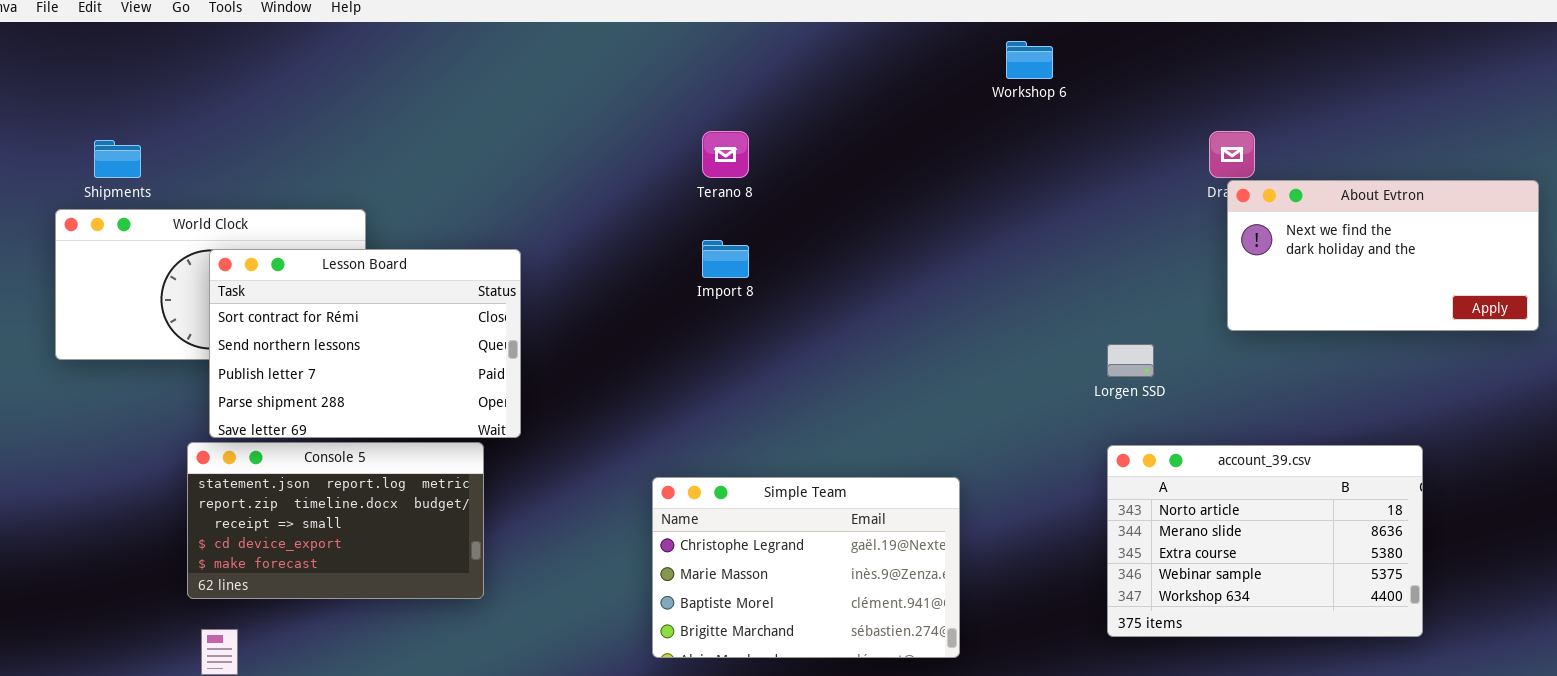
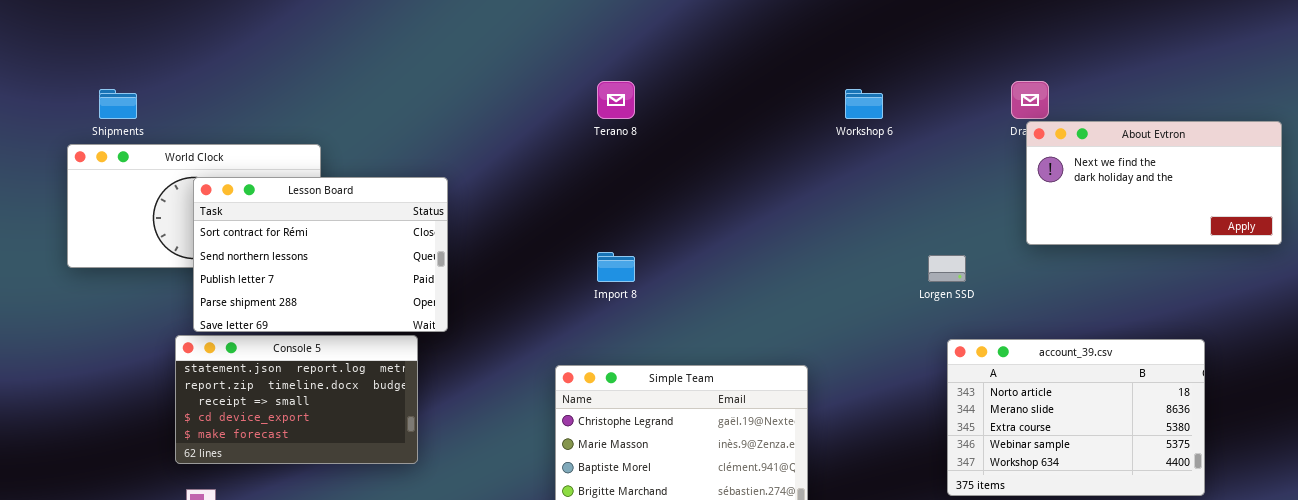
Workshop 6: [1006,41,1053,79] -> [845,89,883,119], moved
Import 8: [702,240,749,278] -> [597,252,635,282], moved
account_39.csv: [1107,445,1423,637] -> [947,339,1205,496], moved

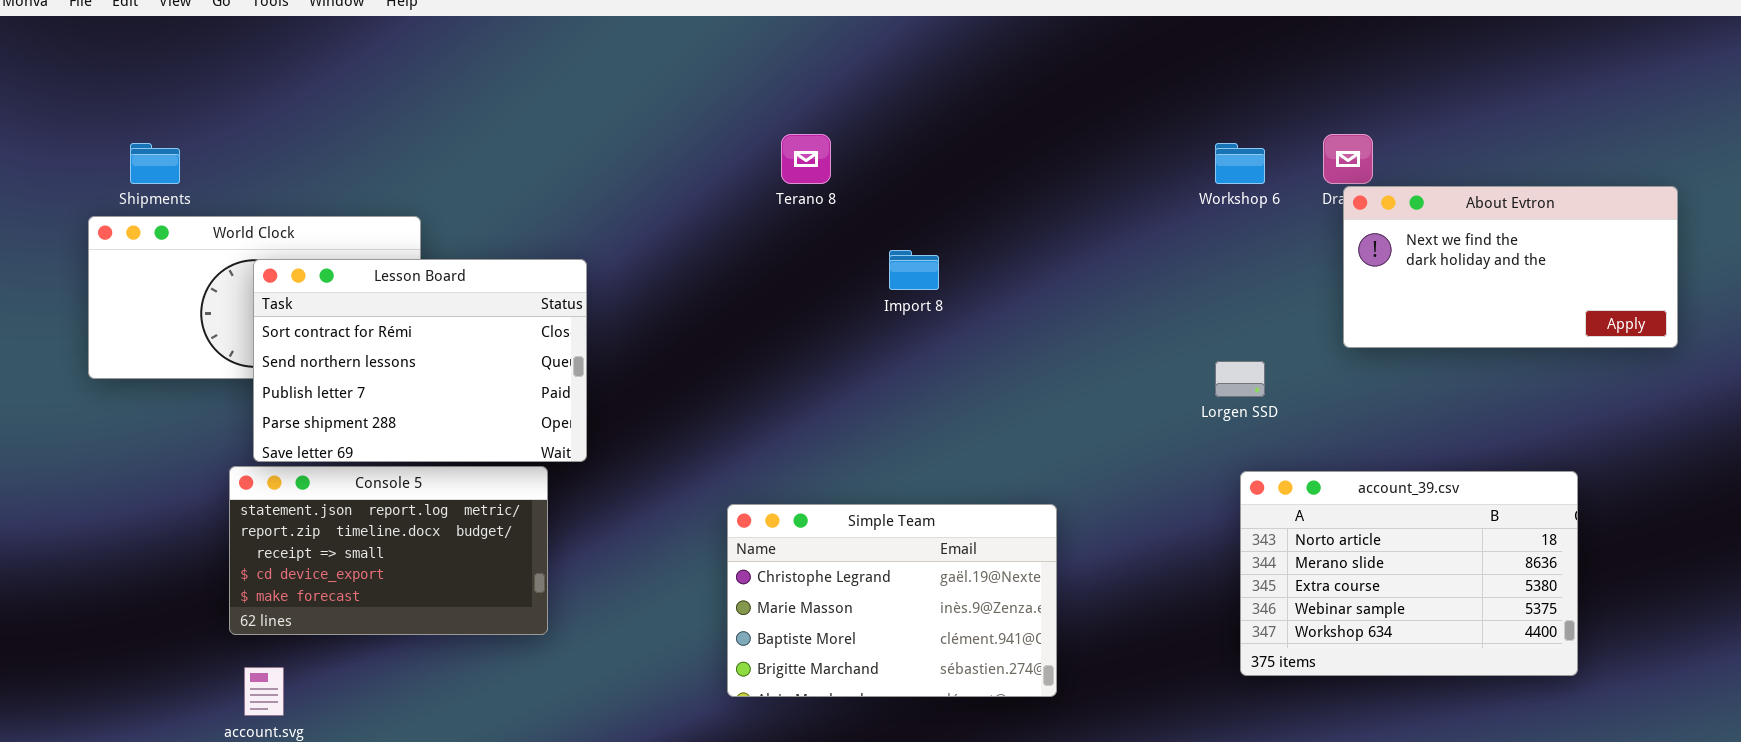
Workshop 6: [845,89,883,119] -> [1215,143,1265,184], moved
Import 8: [597,252,635,282] -> [889,250,939,290], moved

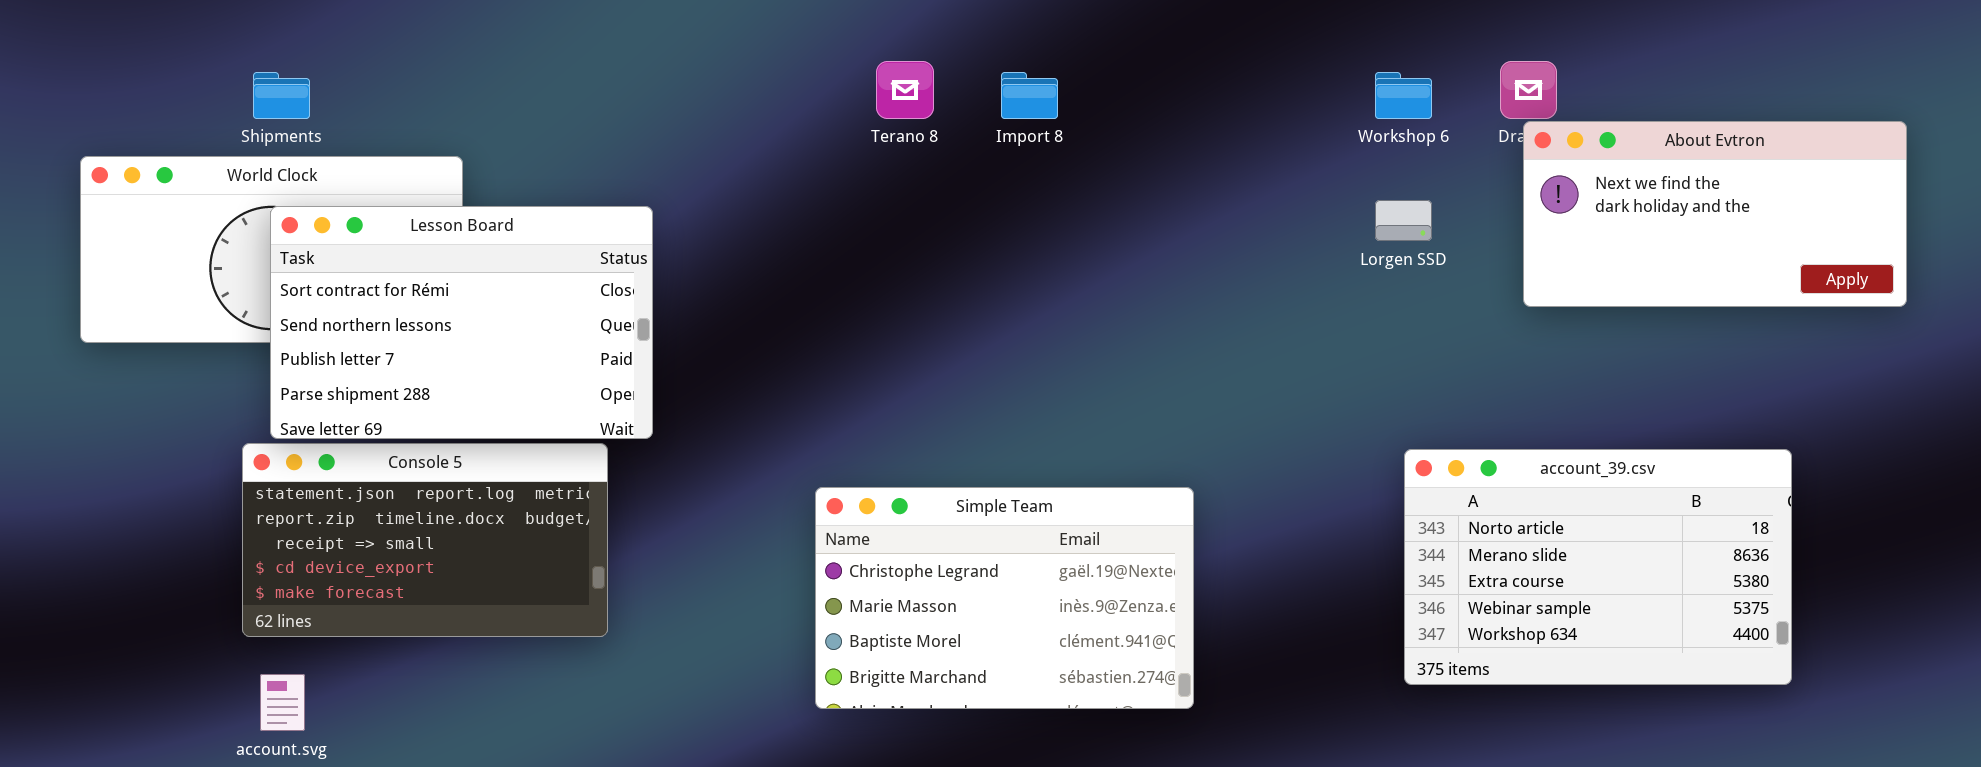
Shipments: [130,143,180,184] -> [253,72,310,119], moved
Import 8: [889,250,939,290] -> [1001,72,1058,119], moved
Lorgen SSD: [1215,361,1265,397] -> [1375,200,1432,241], moved

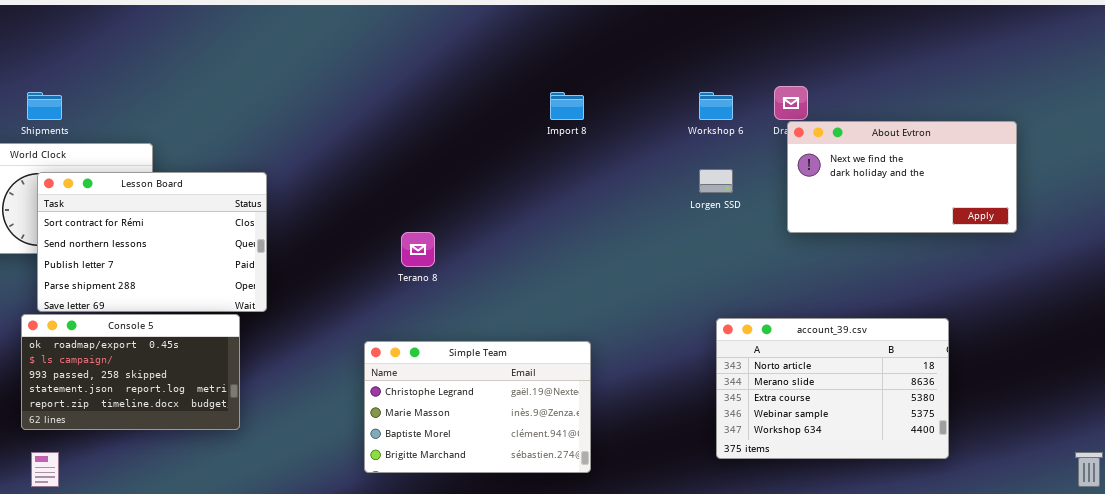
Terano 8: [876,61,934,119] -> [401,232,435,267], moved
Import 8: [1001,72,1058,119] -> [550,92,584,120], moved
Console 5: [242,443,608,637] -> [21,314,240,430], scrolled up 3 rows

